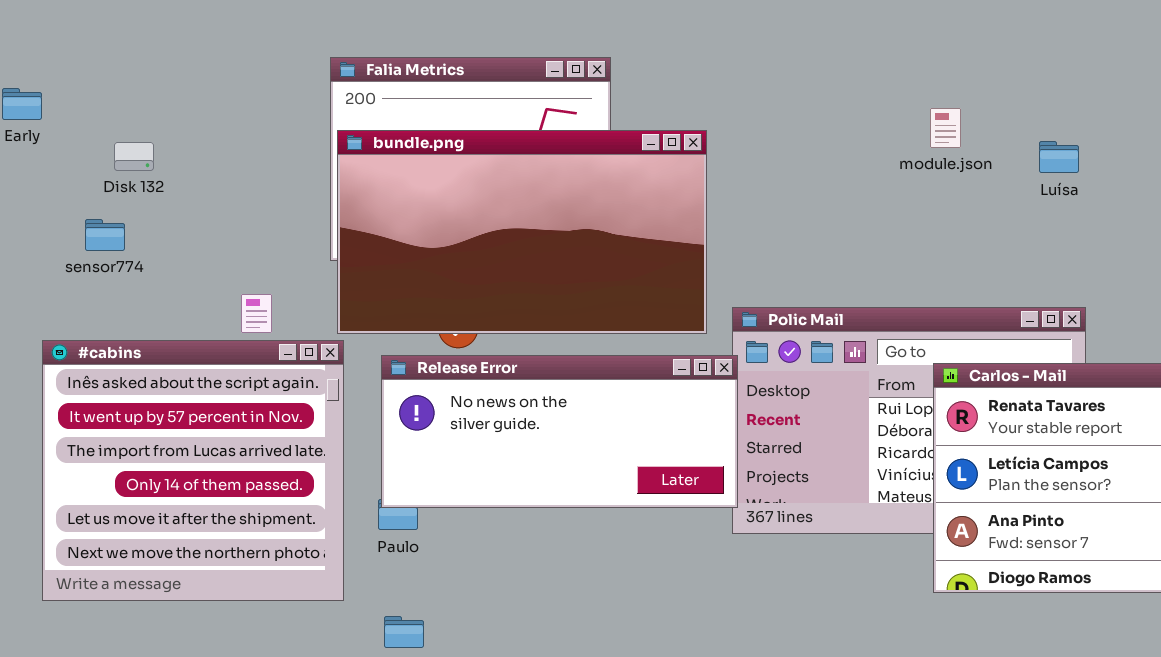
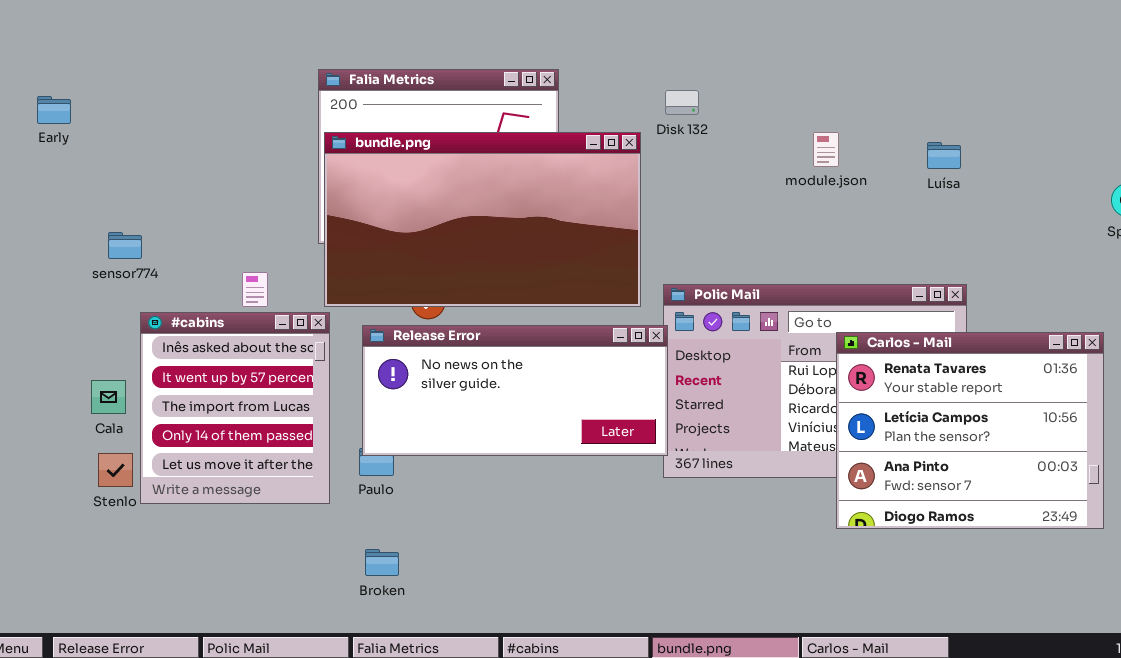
module.json: [930,108,961,148] -> [813,132,839,167], moved
Disk 132: [114,142,154,171] -> [665,90,699,115], moved
sensor774: [85,219,125,251] -> [108,232,142,259], moved
#cabins: [42,340,344,601] -> [140,312,330,504], resized

